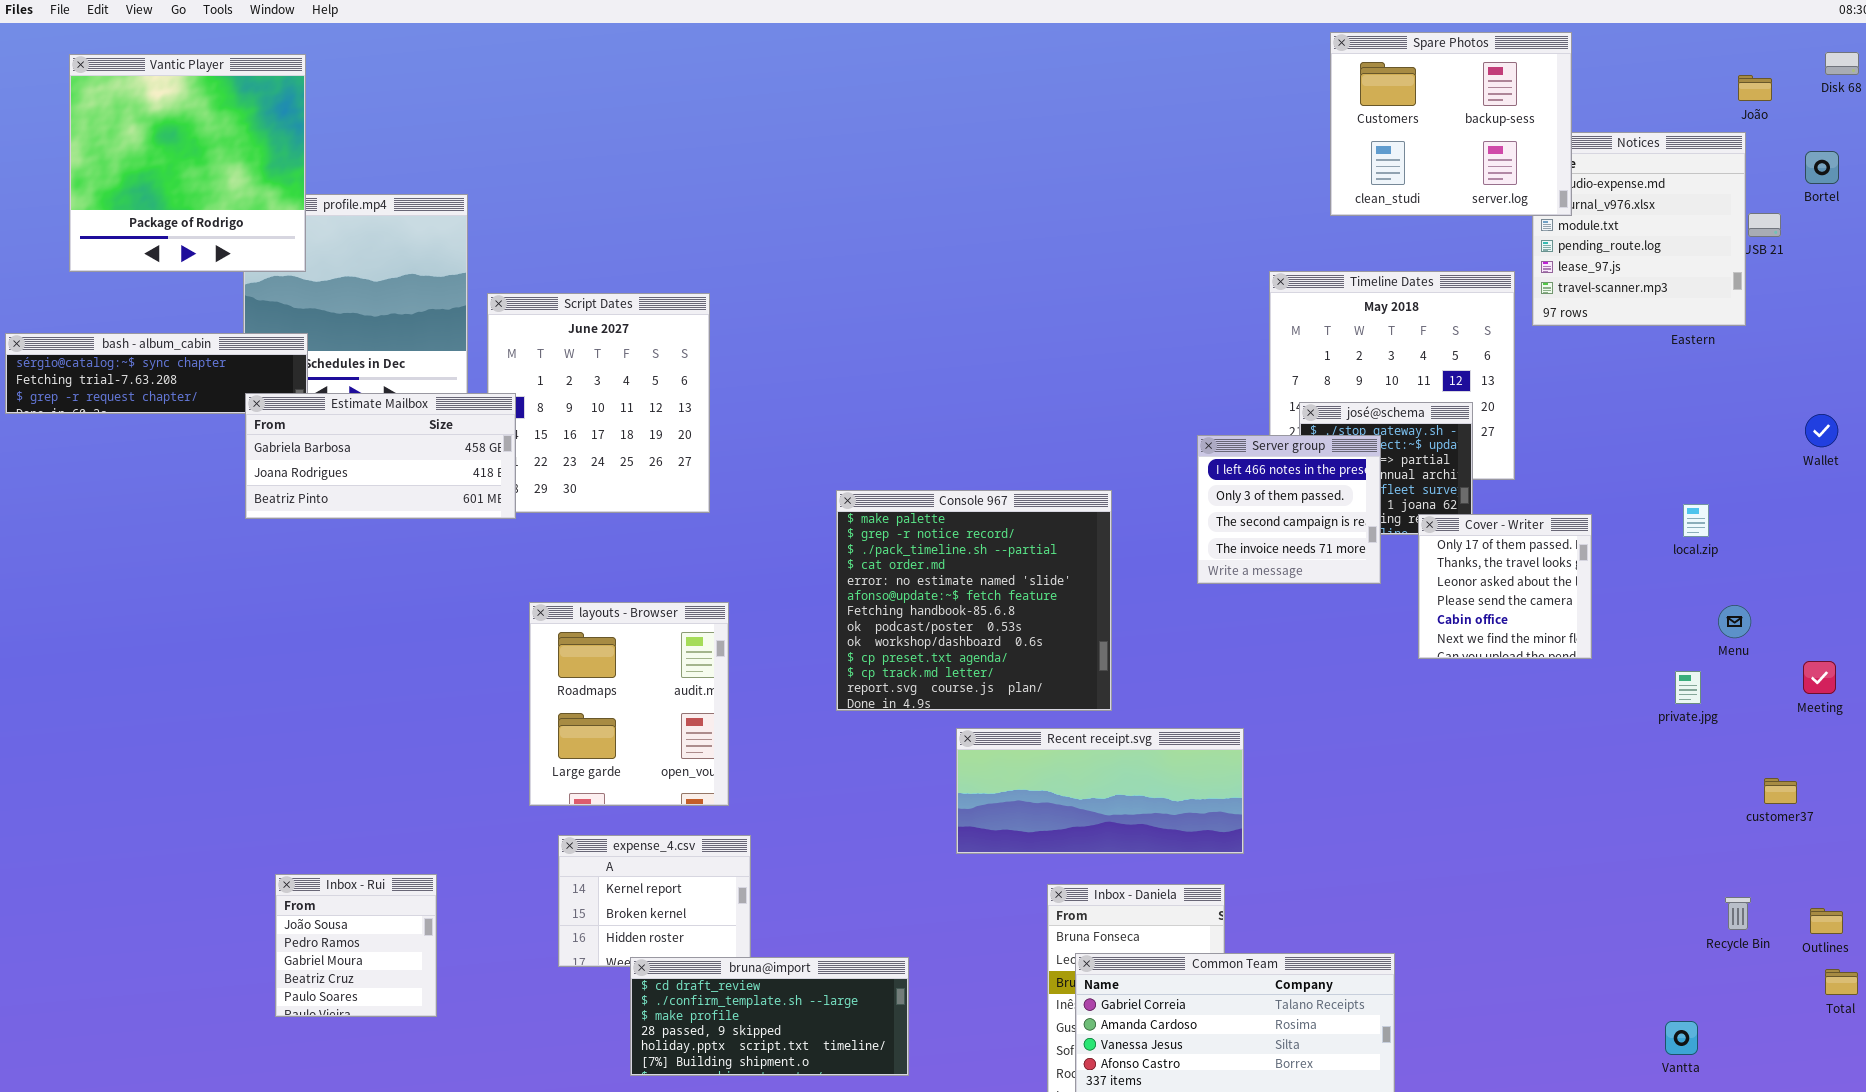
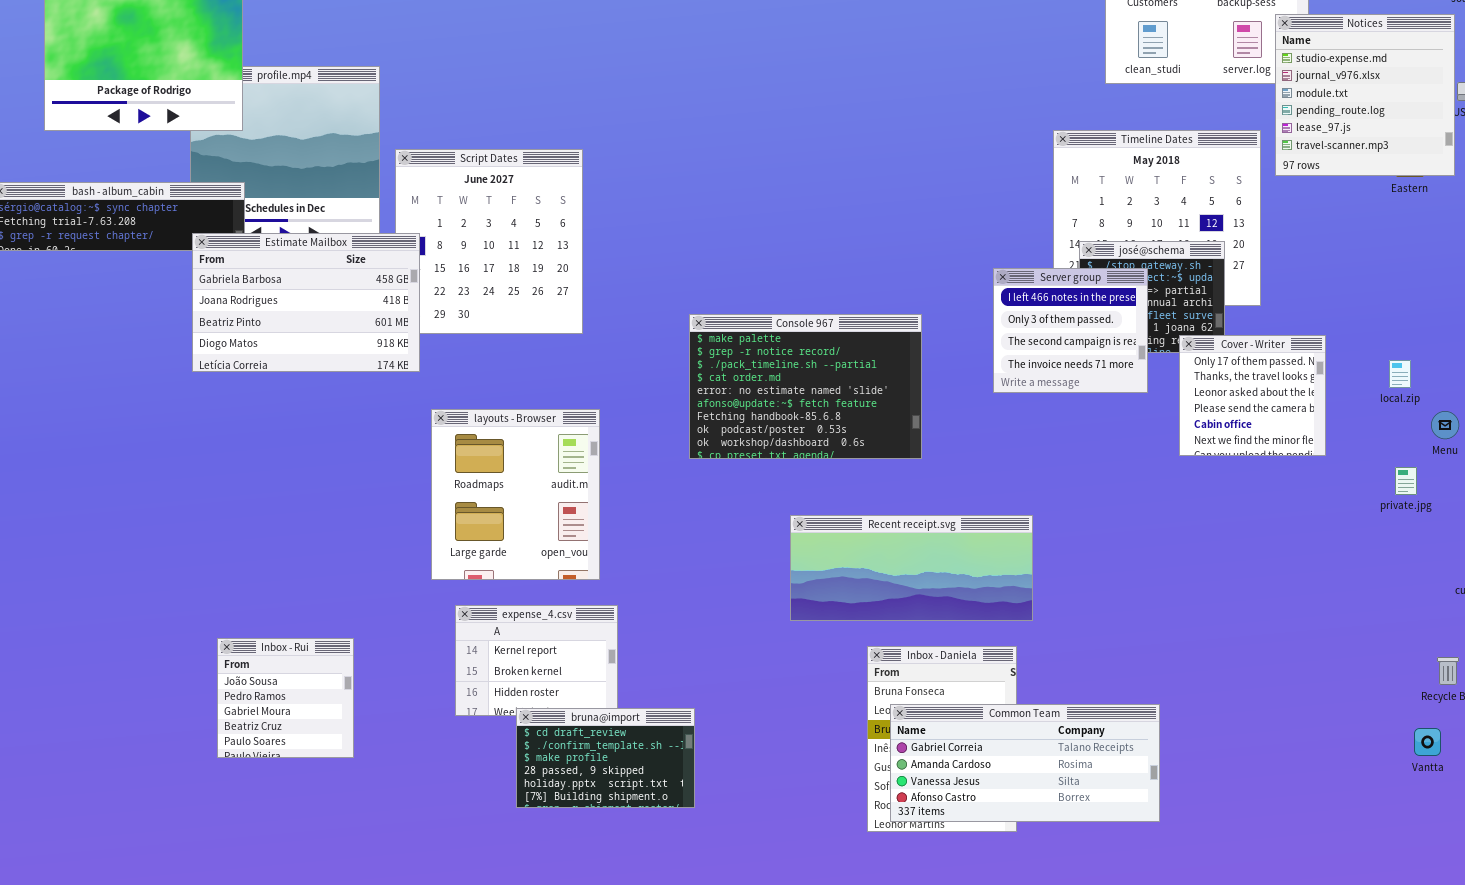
Notices: [1532,132,1746,326] -> [1275,14,1455,176], raised
Estimate Mailbox: [245,393,516,519] -> [192,233,420,372], resized
Console 967: [836,490,1112,711] -> [689,314,922,459], resized
local.zip: [1683,504,1709,537] -> [1389,360,1411,388], moved
bruna@import: [630,957,909,1076] -> [516,708,695,808], resized
Vantta: [1665,1021,1698,1055] -> [1414,728,1441,756], moved

